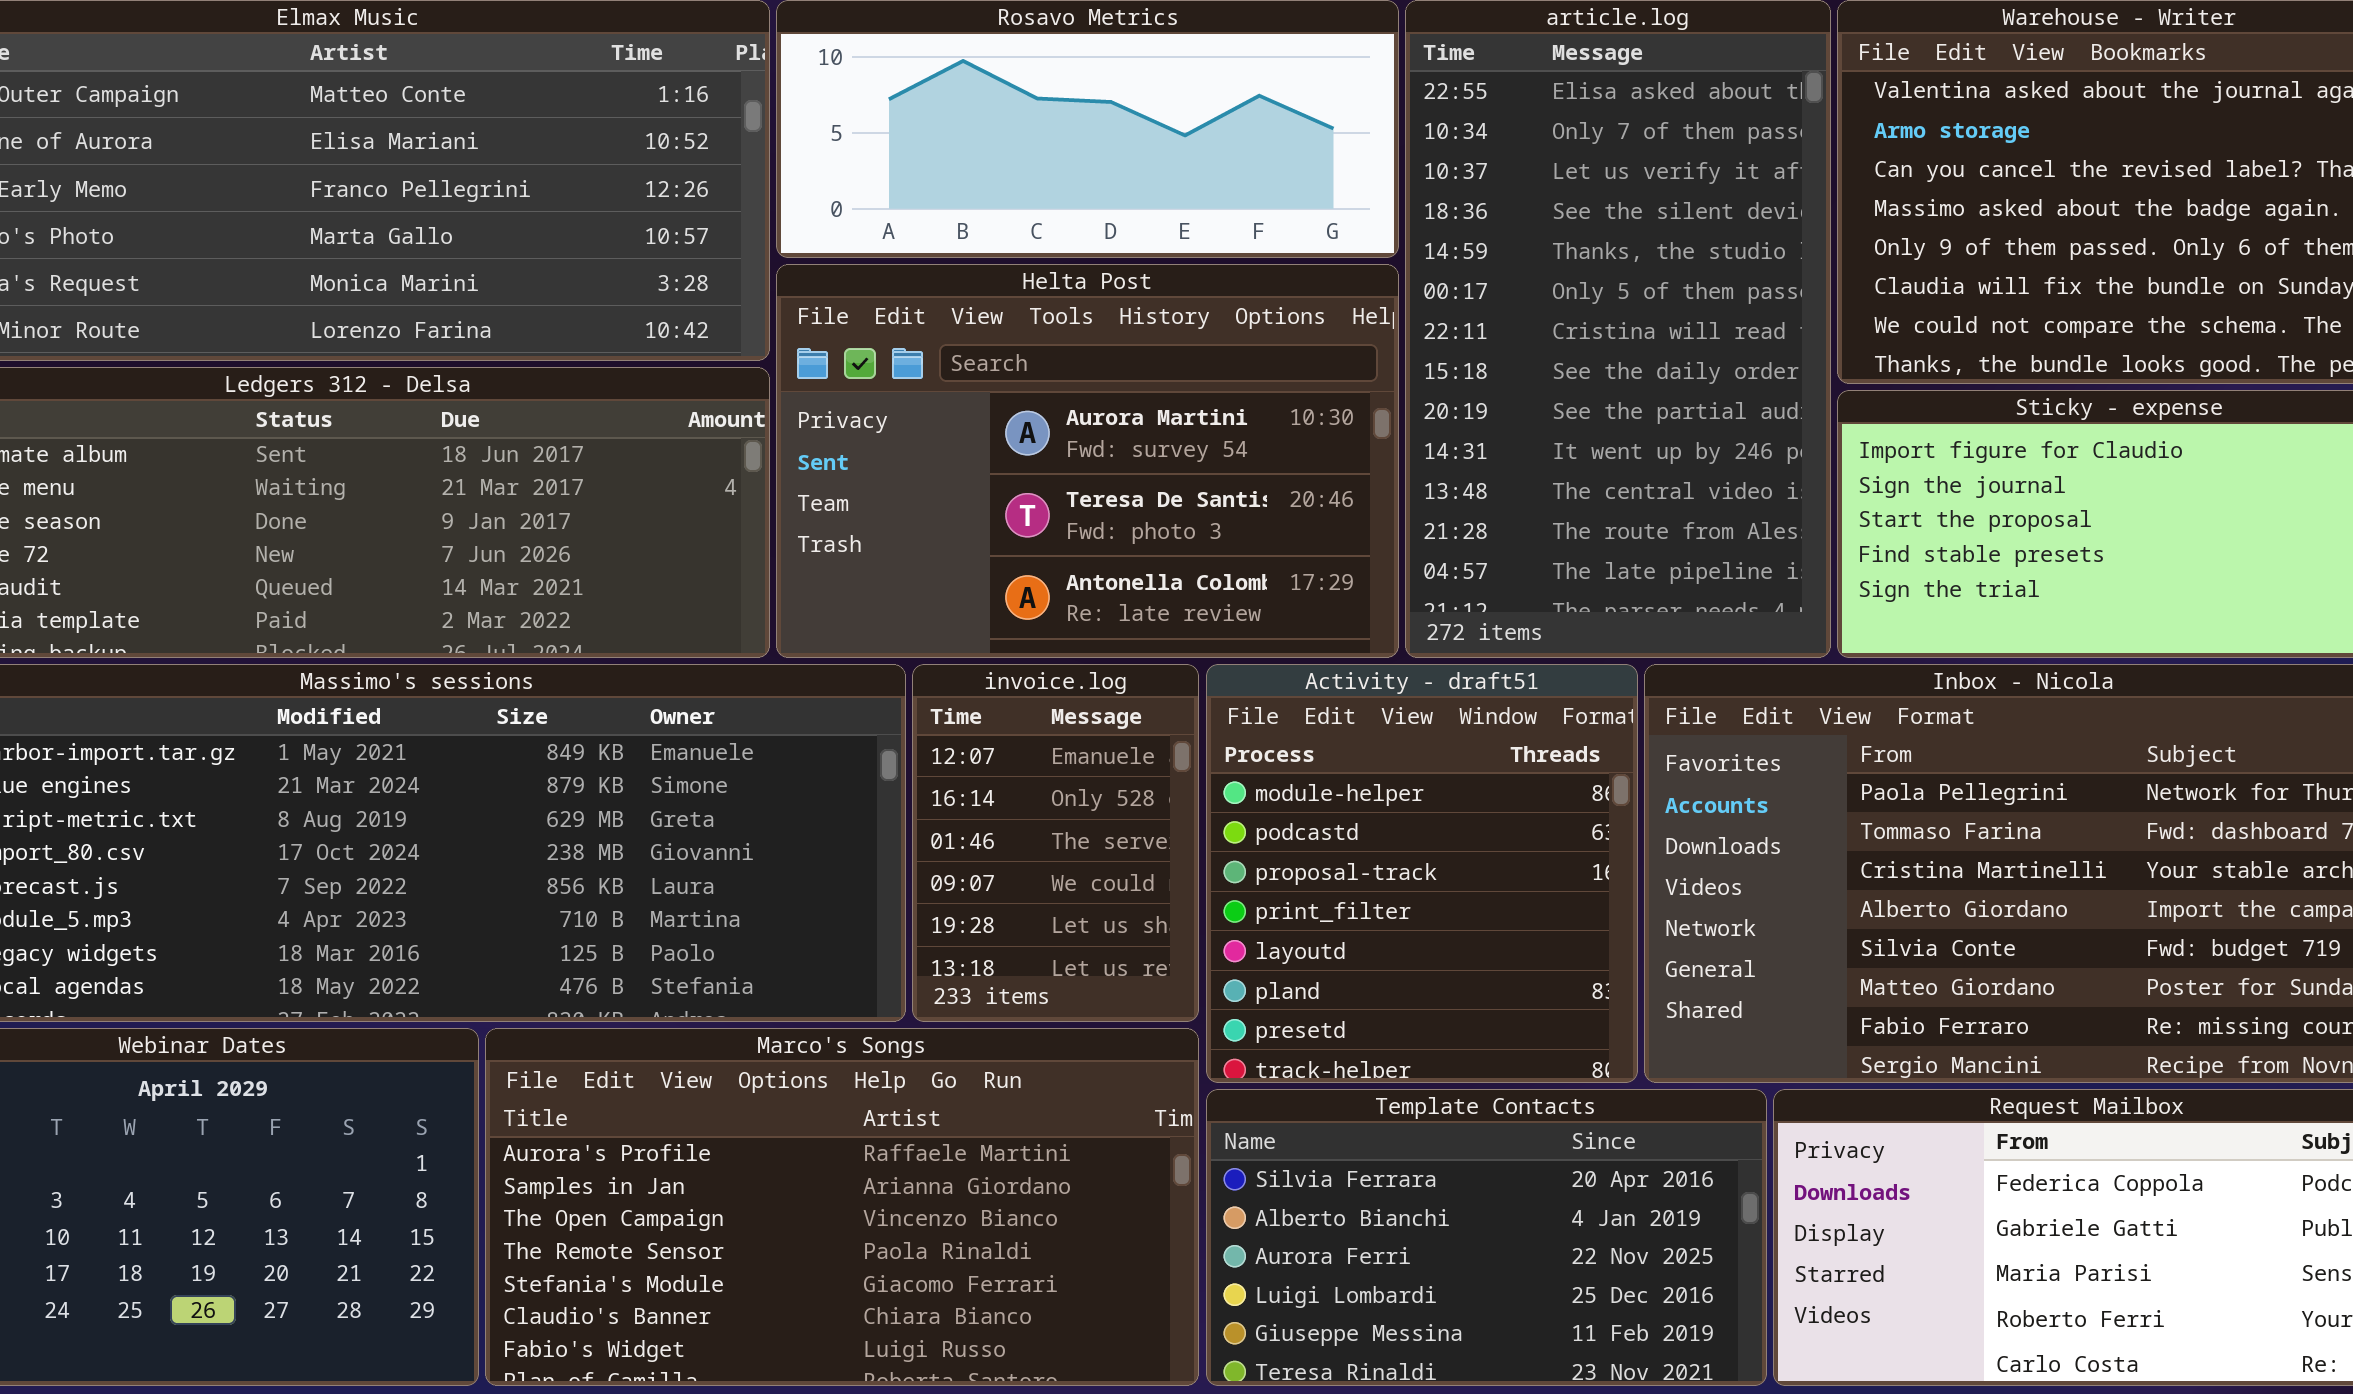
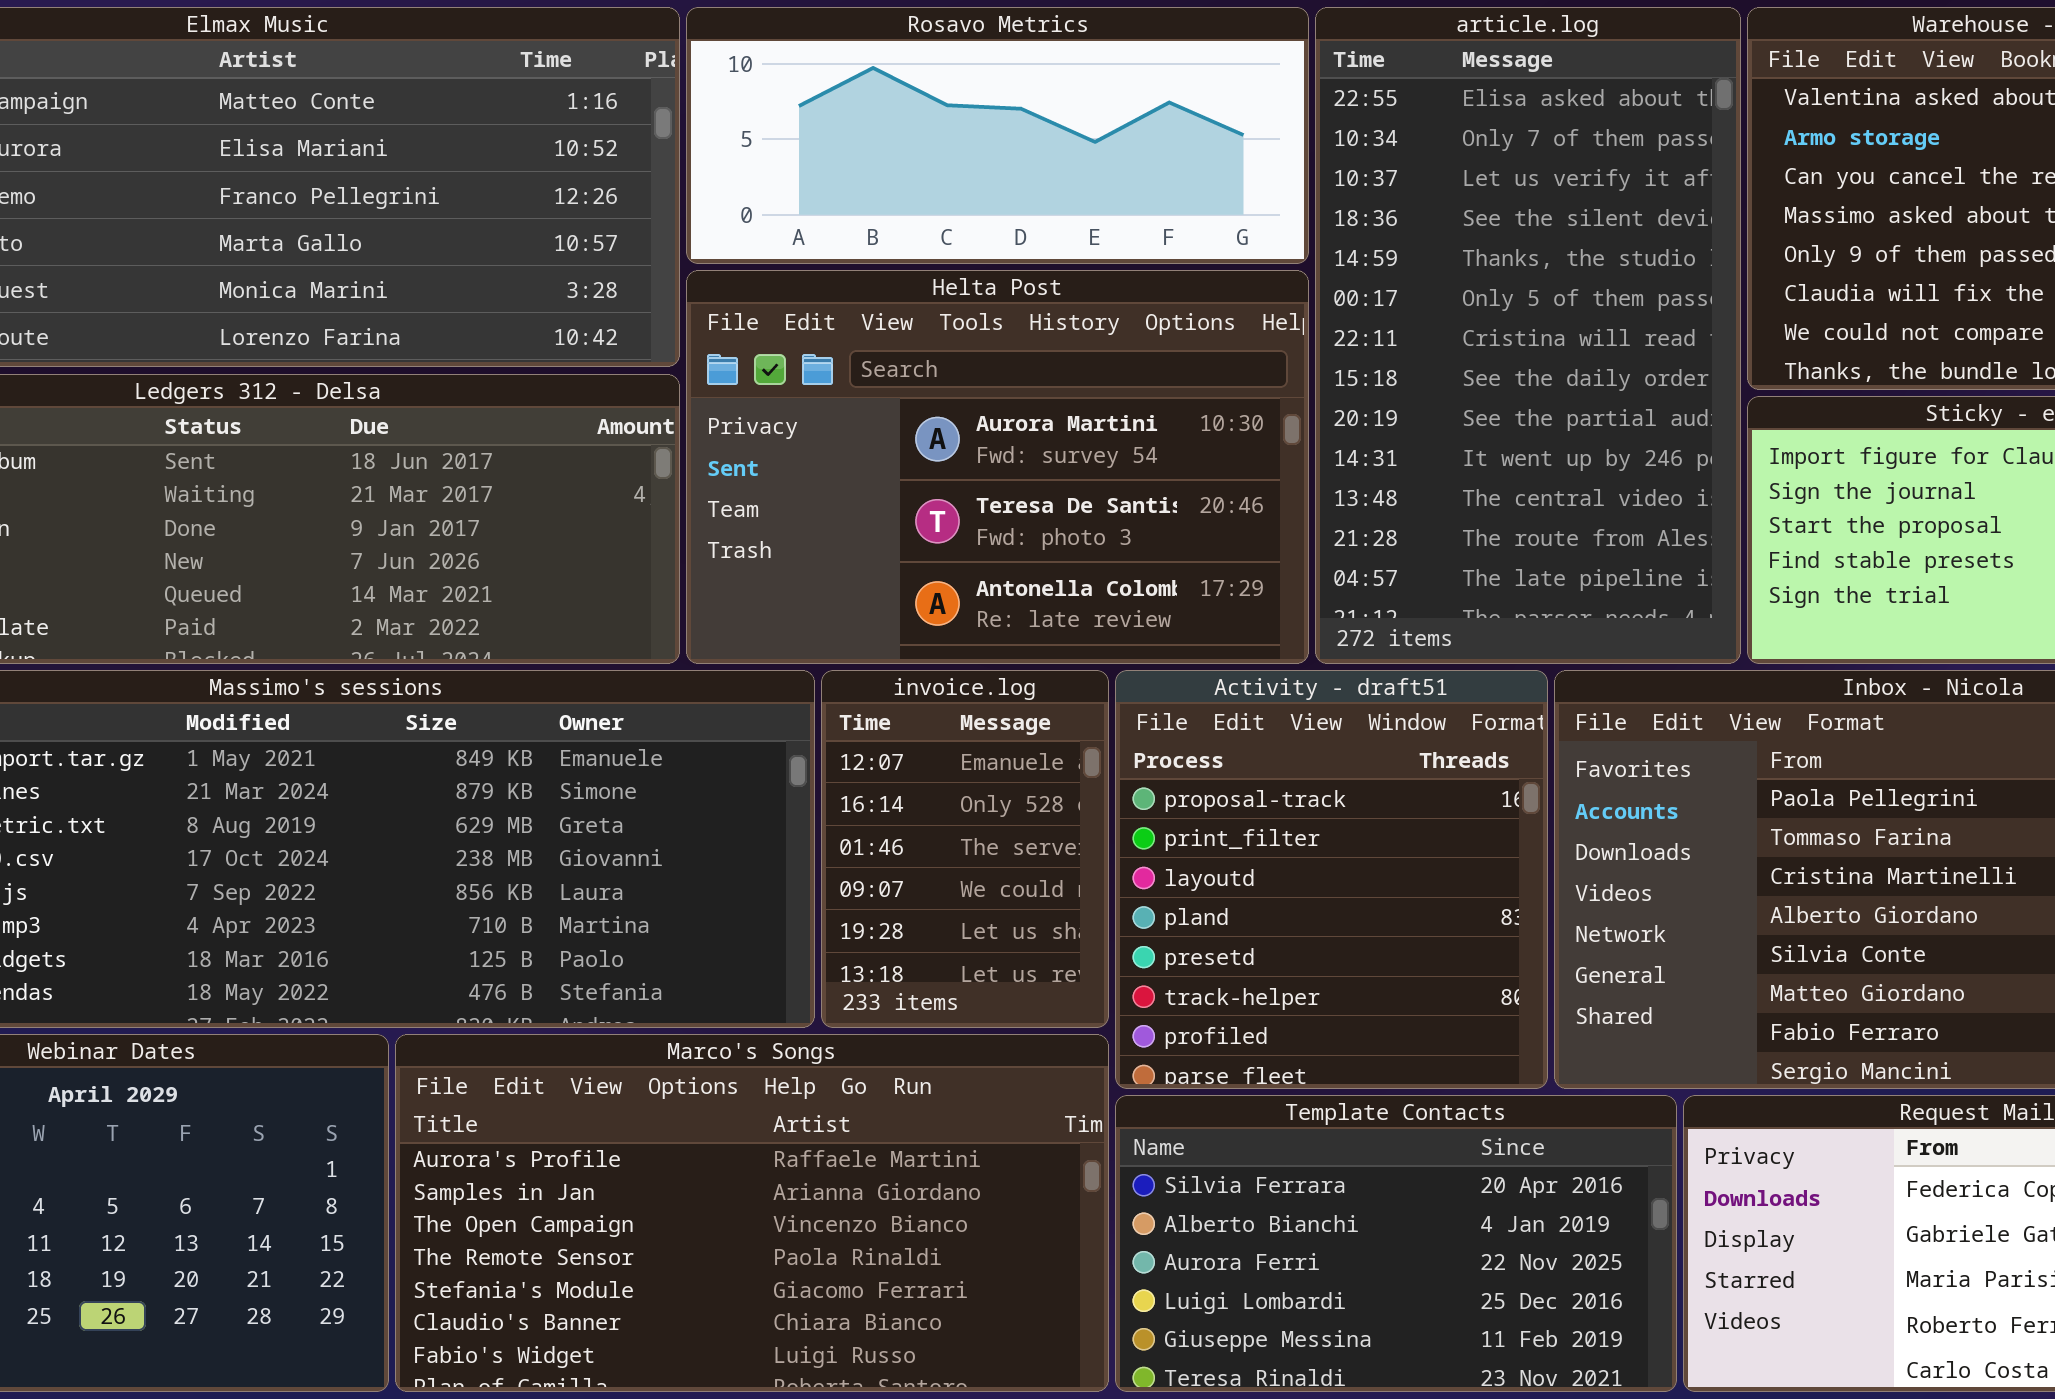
Activity - draft51: [1206,664,1638,1083] -> [1115,670,1548,1089], scrolled down 2 rows

